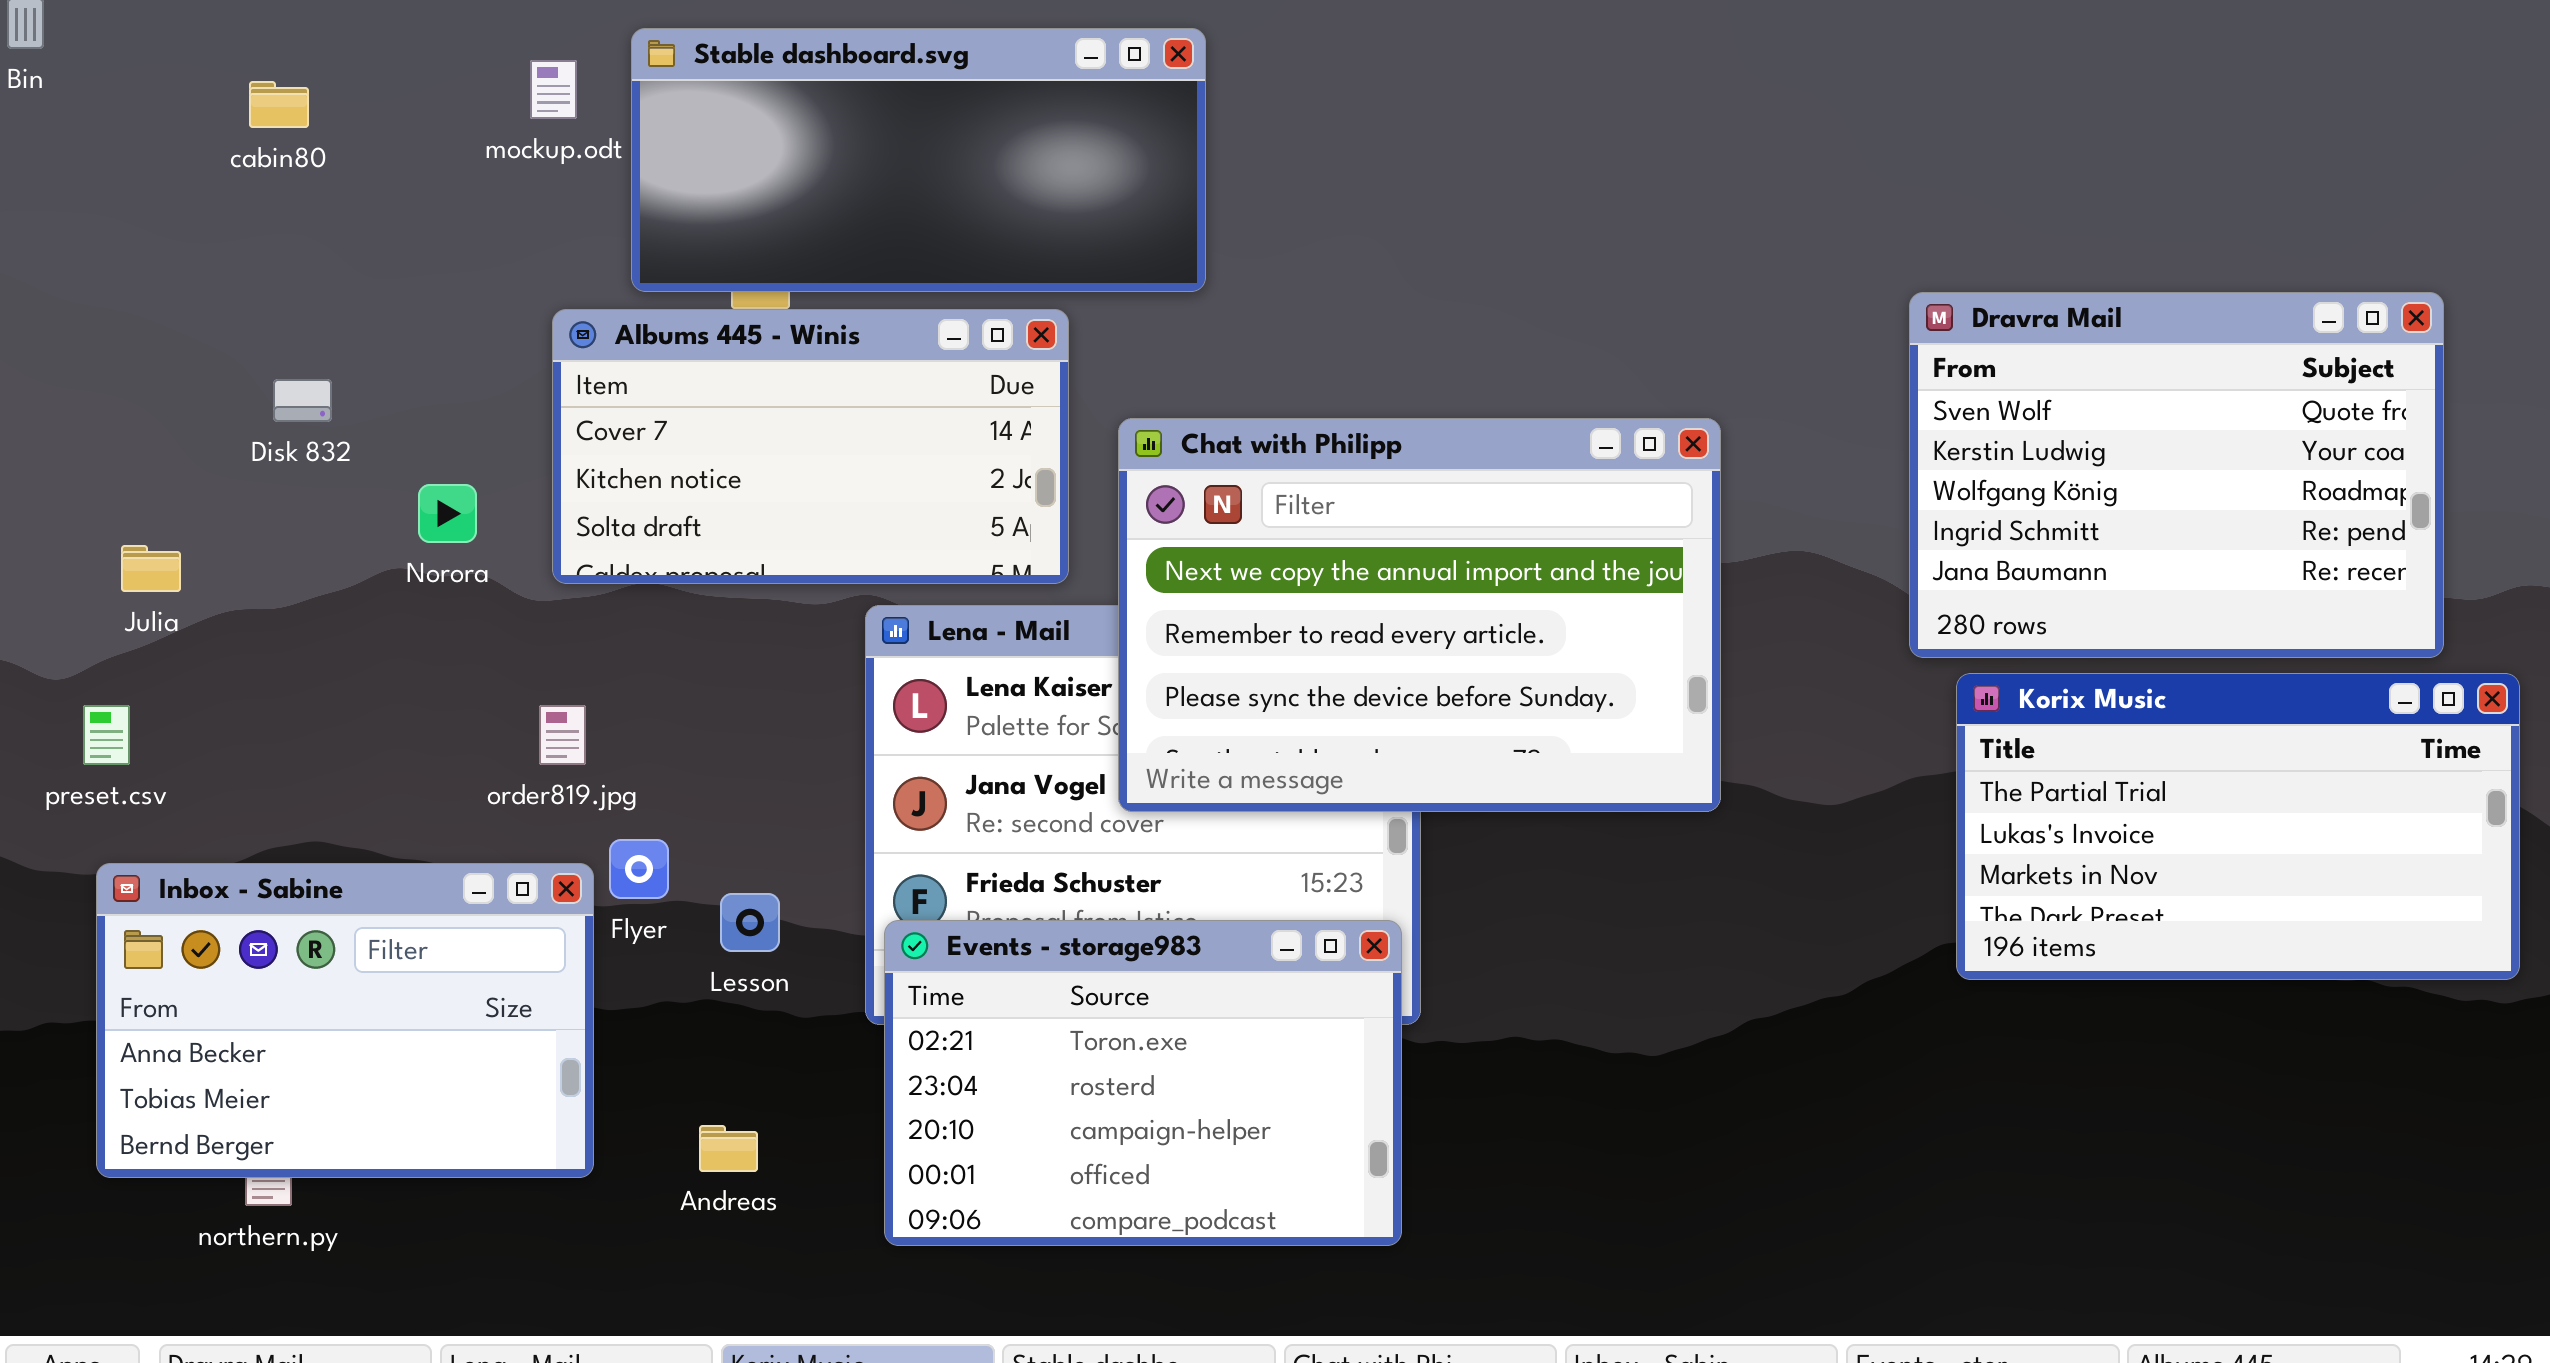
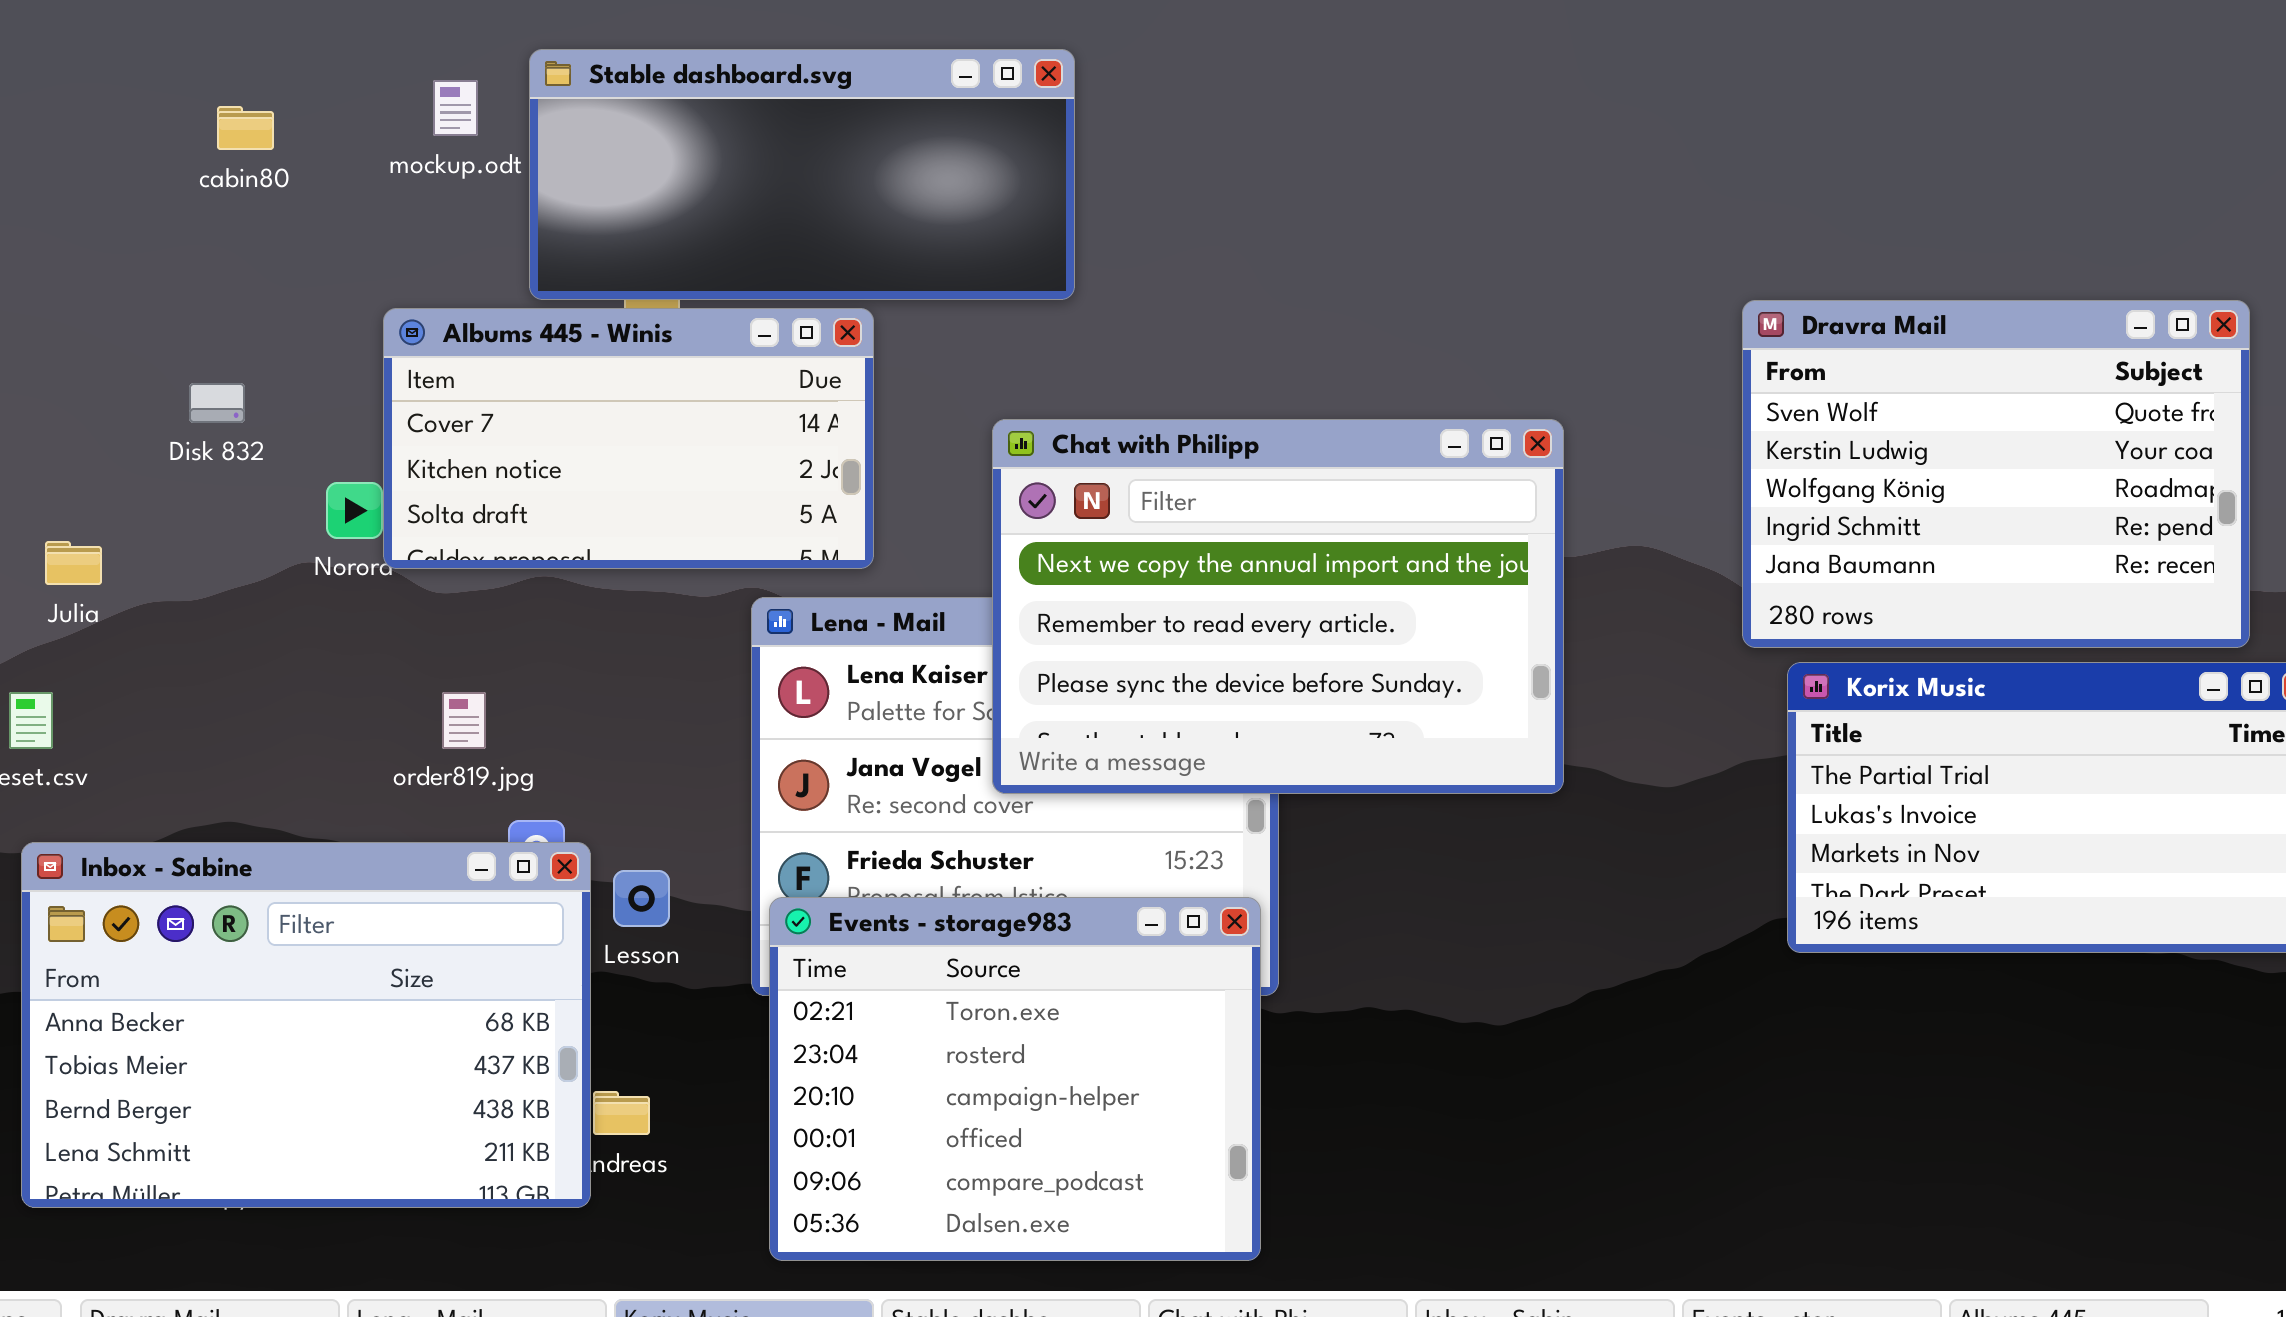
cabin80: [249,81,309,128] -> [217,106,274,150], moved
Albums 445 - Winis: [552,309,1069,584] -> [383,308,874,569], moved
Inbox - Sabine: [96,863,594,1178] -> [21,842,591,1208], resized
Events - storage983: [884,920,1402,1246] -> [769,897,1261,1261], resized

